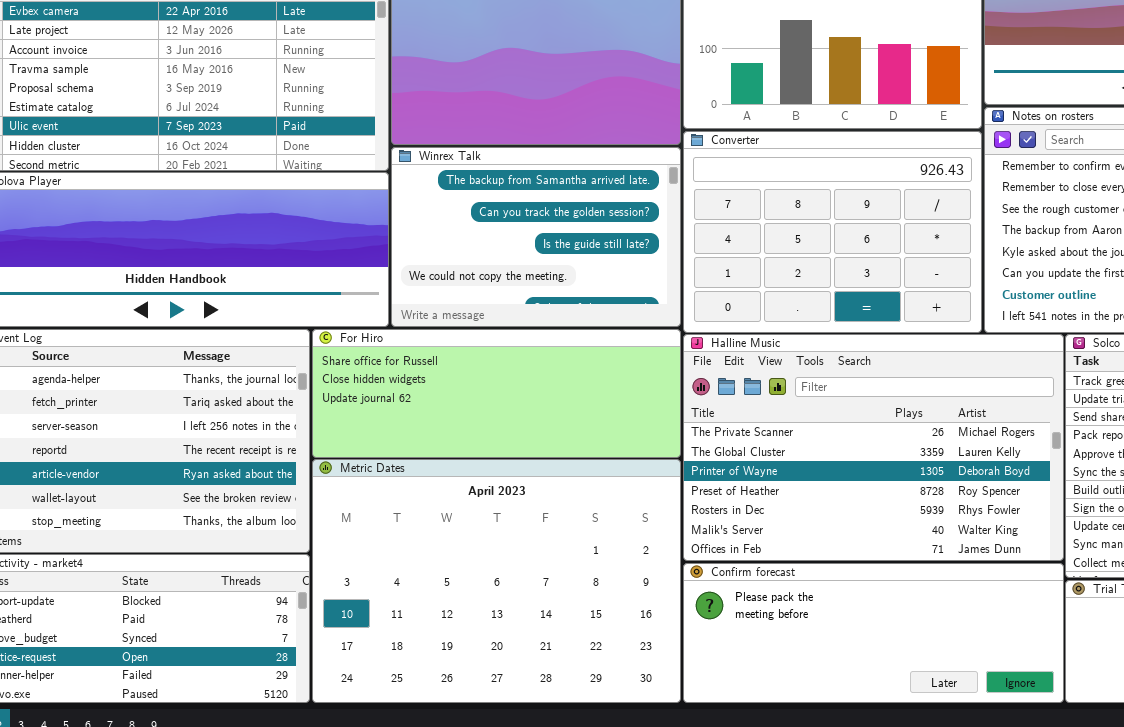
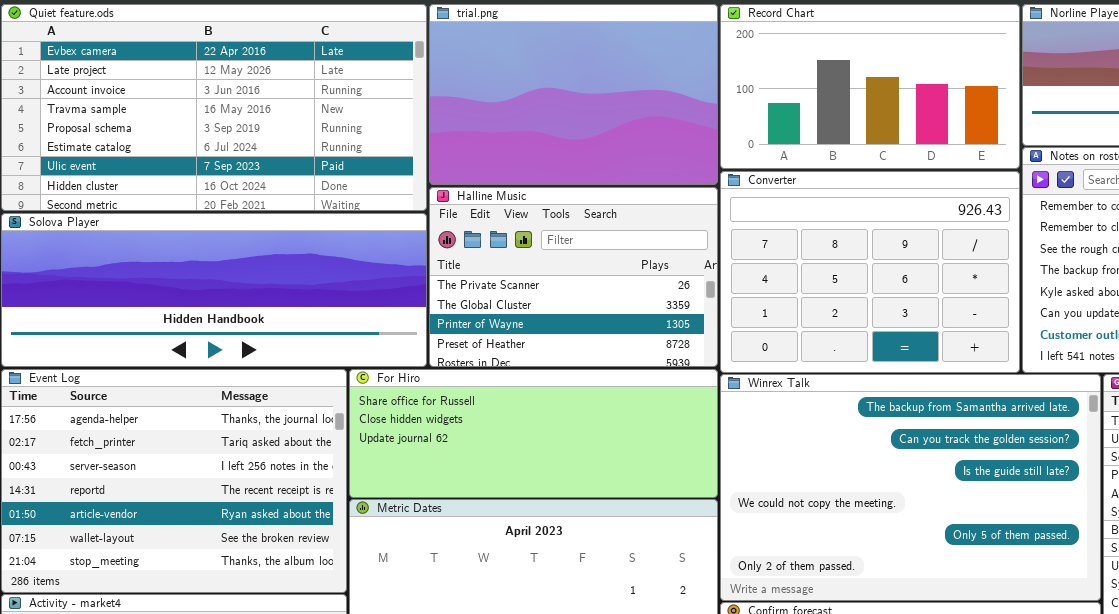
Winrex Talk: [391,147,681,327] -> [720,374,1101,601], moved, resized
Halline Music: [683,334,1064,561] -> [429,187,718,367], moved, resized

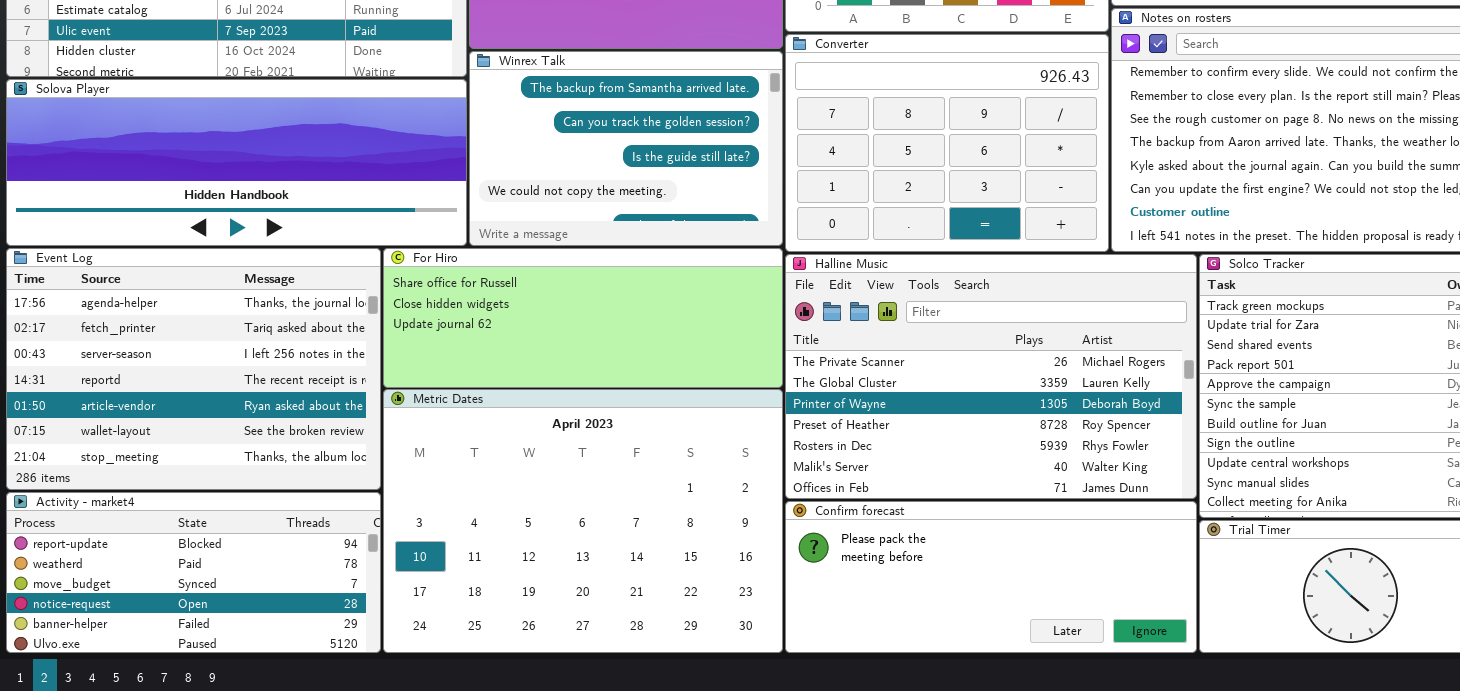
Halline Music: [429,187,718,367] -> [785,254,1197,499], moved, resized
Winrex Talk: [720,374,1101,601] -> [469,51,783,246], moved, resized

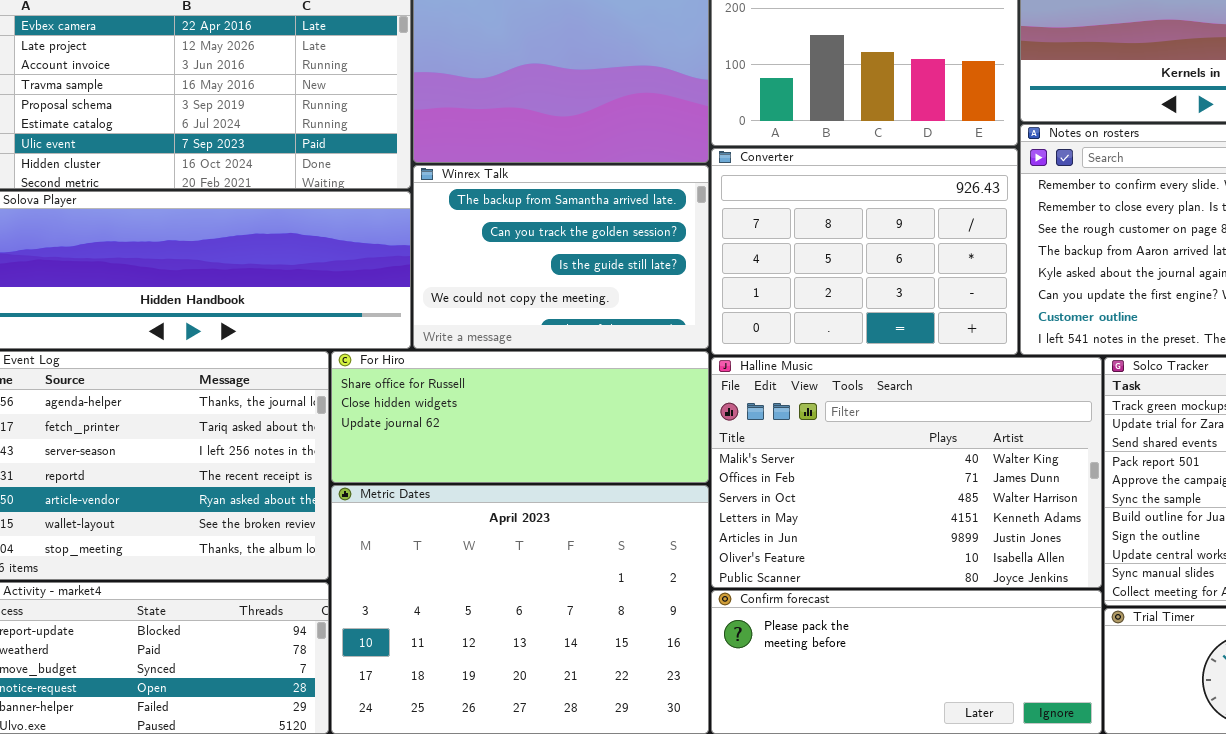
Halline Music: [785,254,1197,499] -> [711,357,1102,588], scrolled down 5 rows

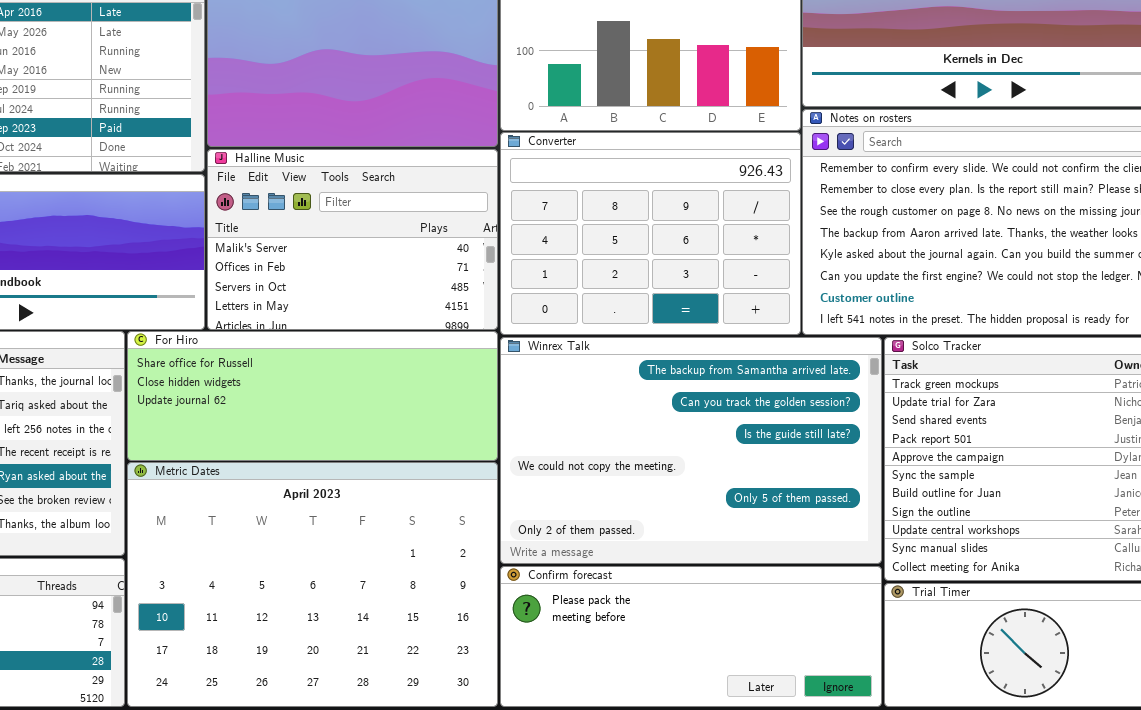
Winrex Talk: [413,165,709,349] -> [500,337,882,564], moved, resized
Halline Music: [711,357,1102,588] -> [207,149,498,330], moved, resized

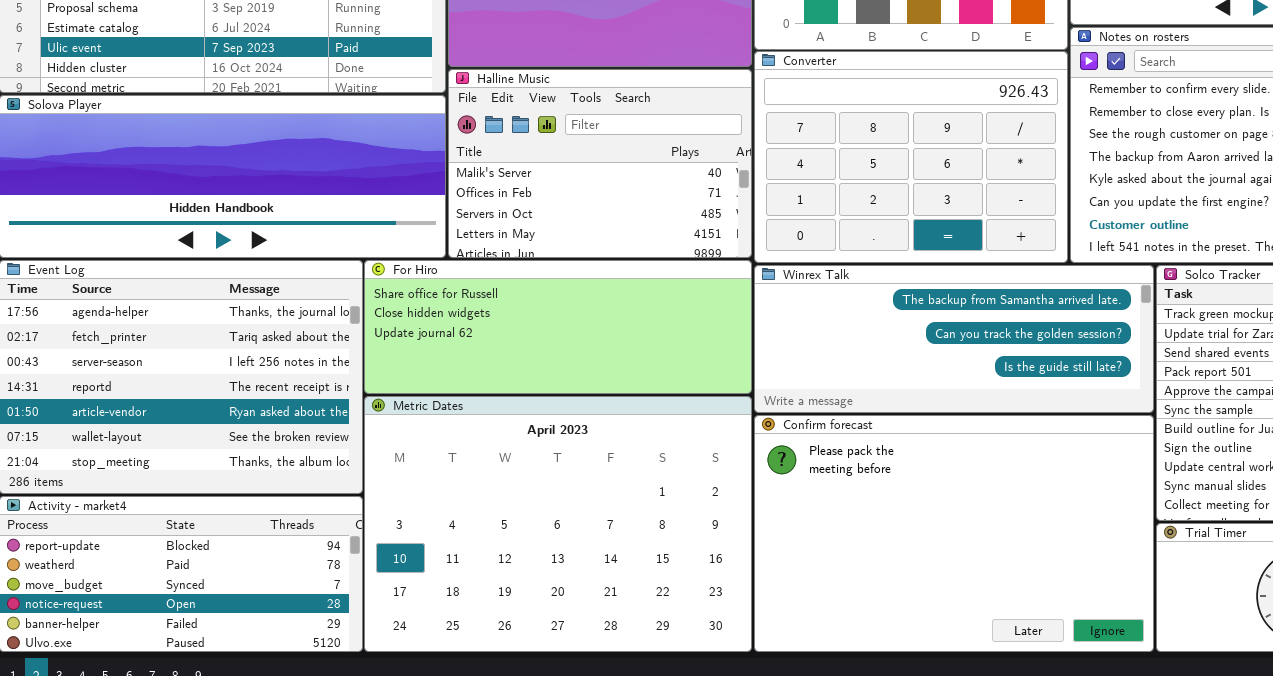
Winrex Talk: [500,337,882,564] -> [754,265,1154,413], resized
Confirm forecast: [500,566,882,707] -> [754,415,1154,652], resized

